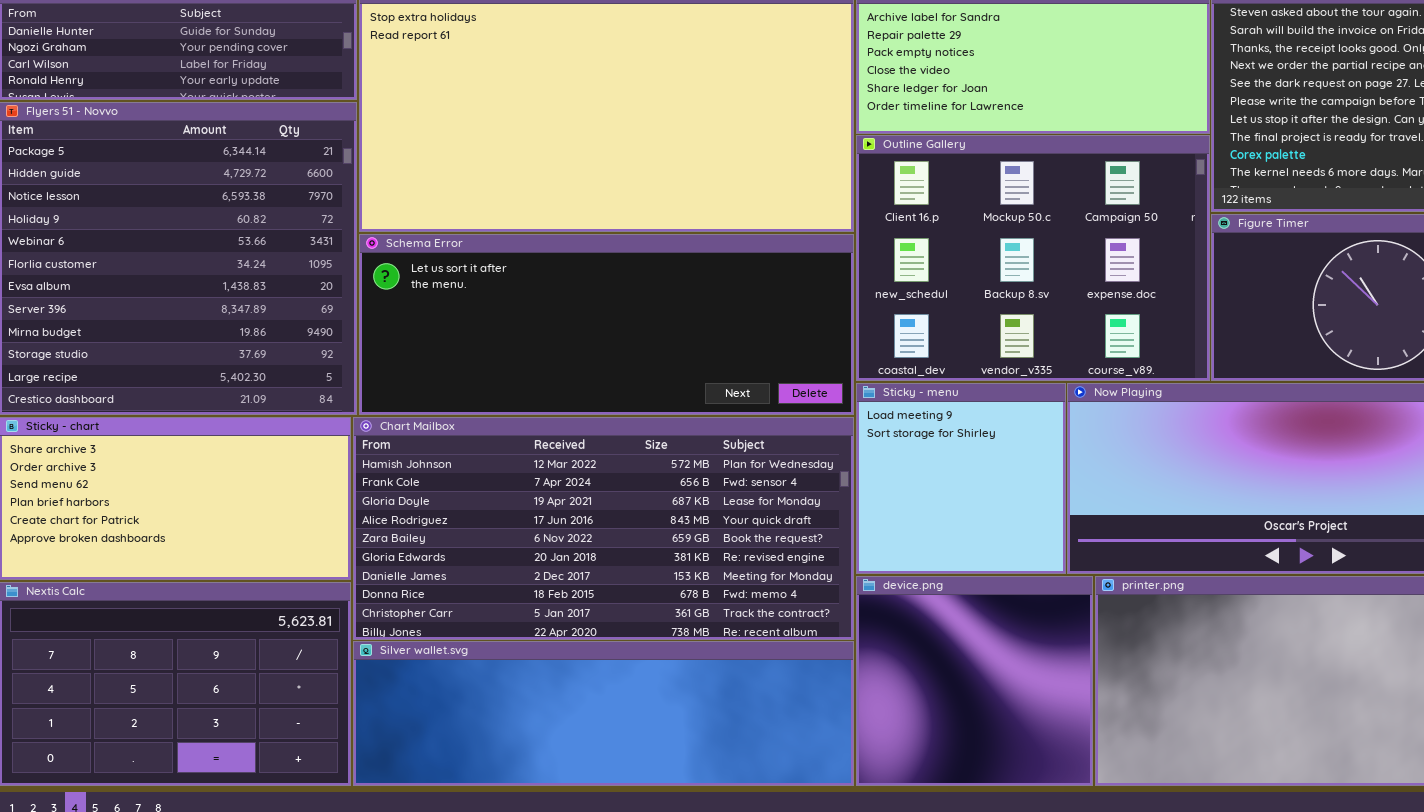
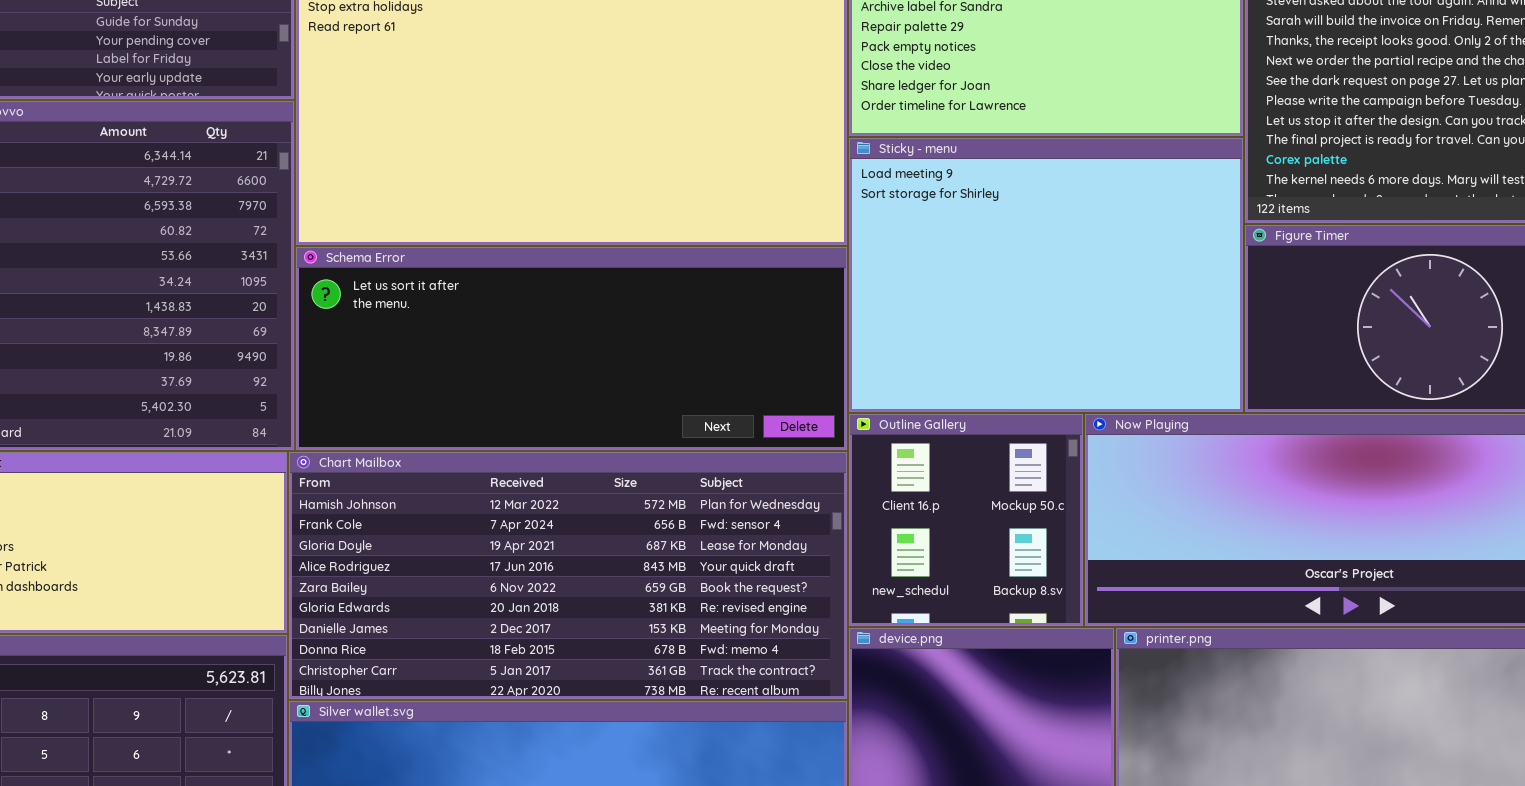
Outline Gallery: [856,135,1210,381] -> [849,414,1083,626], moved, resized
Sticky - menu: [856,383,1066,574] -> [849,138,1243,412], moved, resized

